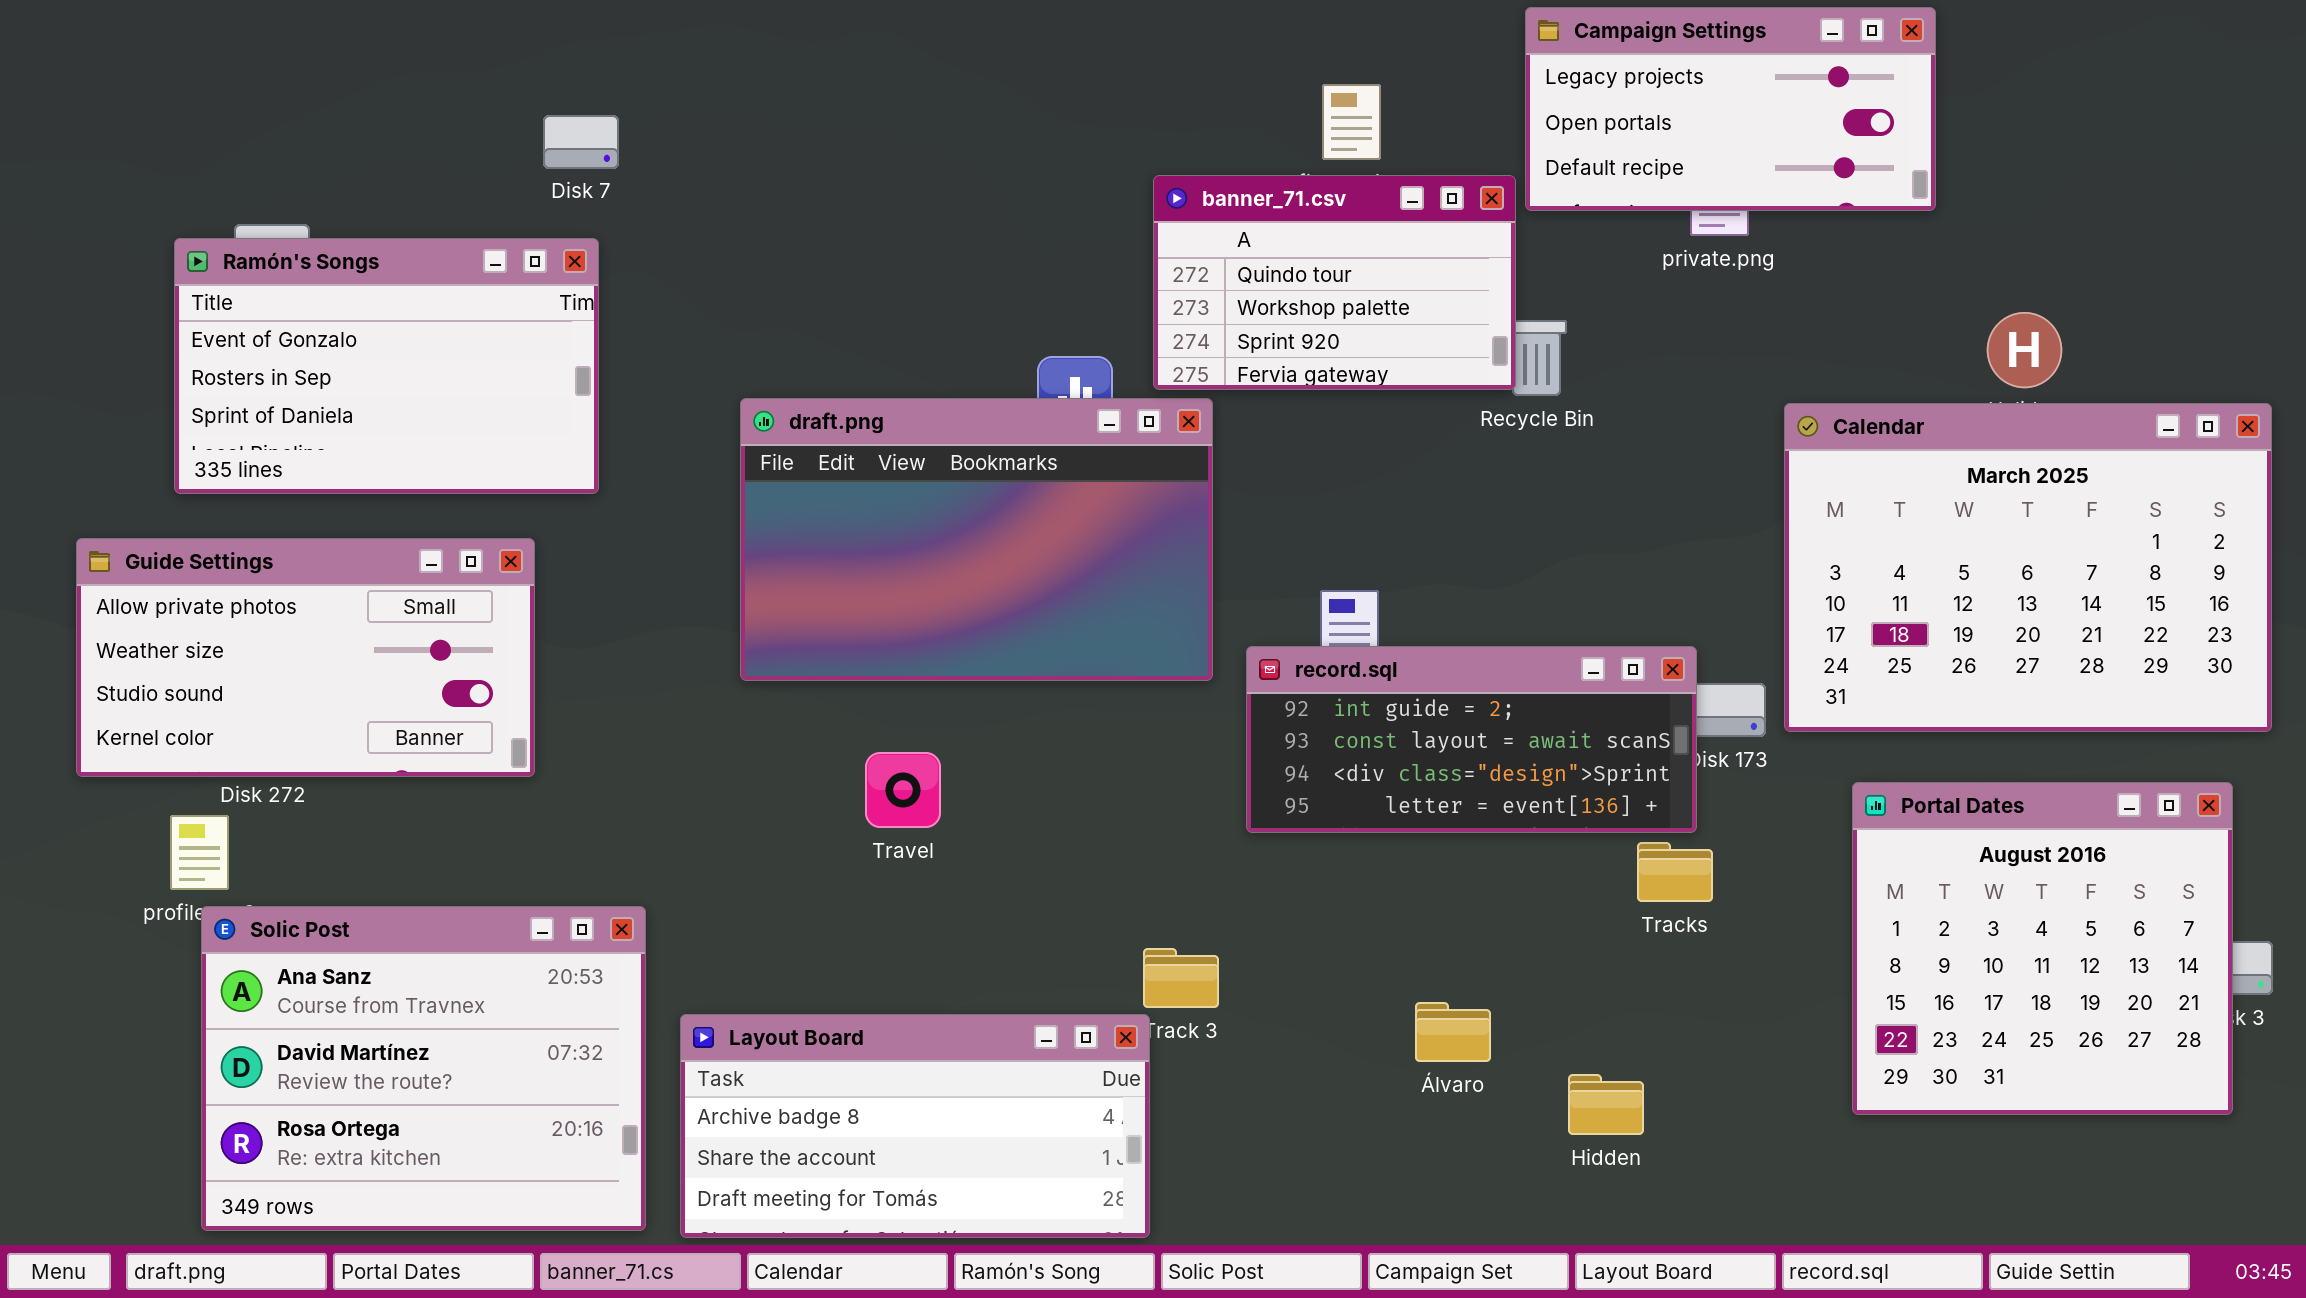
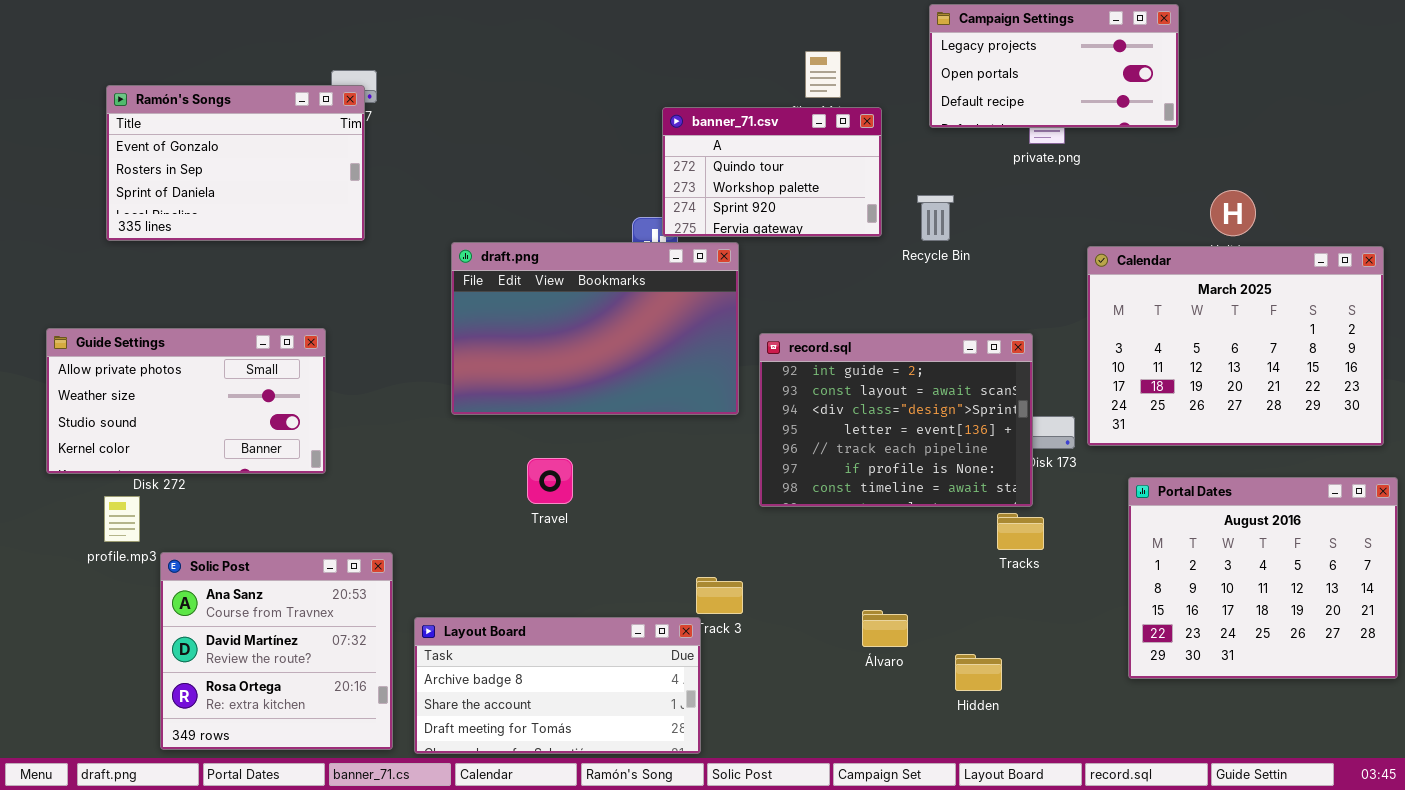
banner_71.csv: [1153,175,1516,390] -> [662,107,882,237], moved
Ramón's Songs: [174,238,599,494] -> [106,85,365,241], moved
record.sql: [1246,646,1697,833] -> [759,333,1033,507], resized
Portal Dates: [1852,782,2233,1115] -> [1128,477,1398,679], resized
Solic Post: [201,906,646,1231] -> [160,552,393,750], resized

